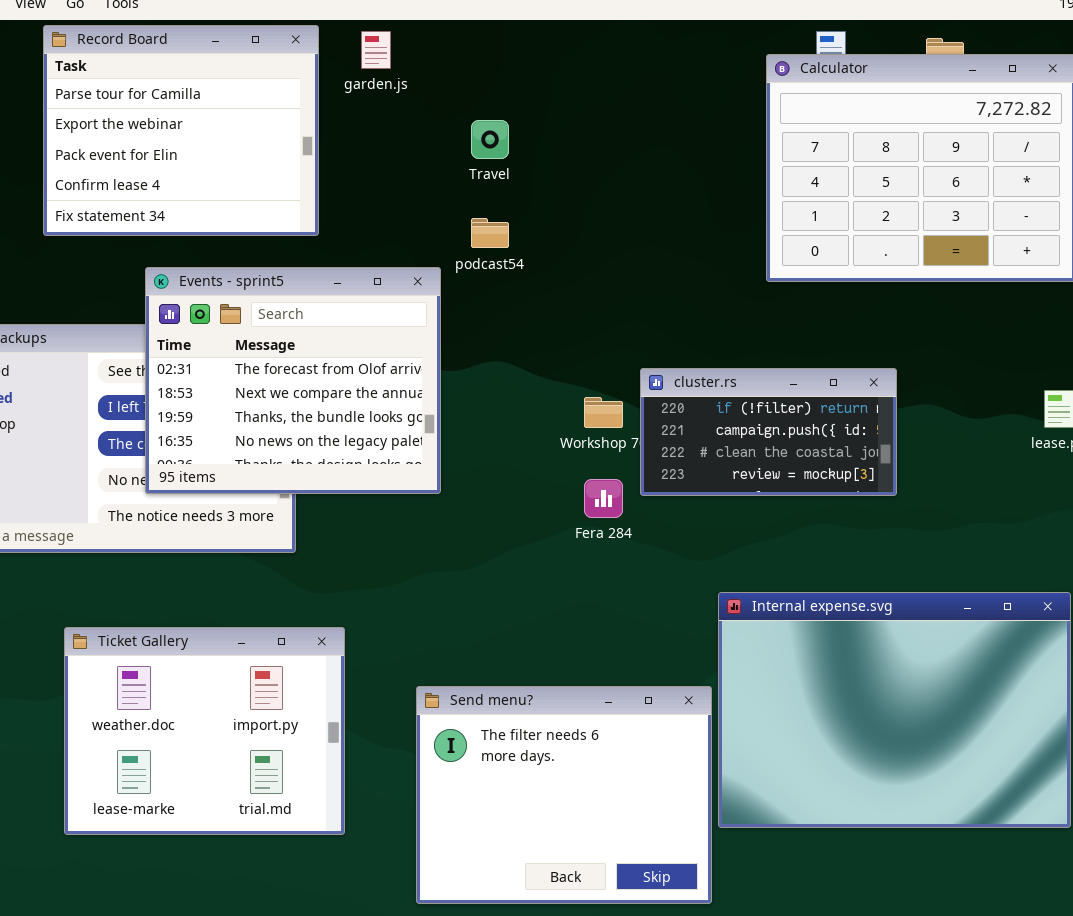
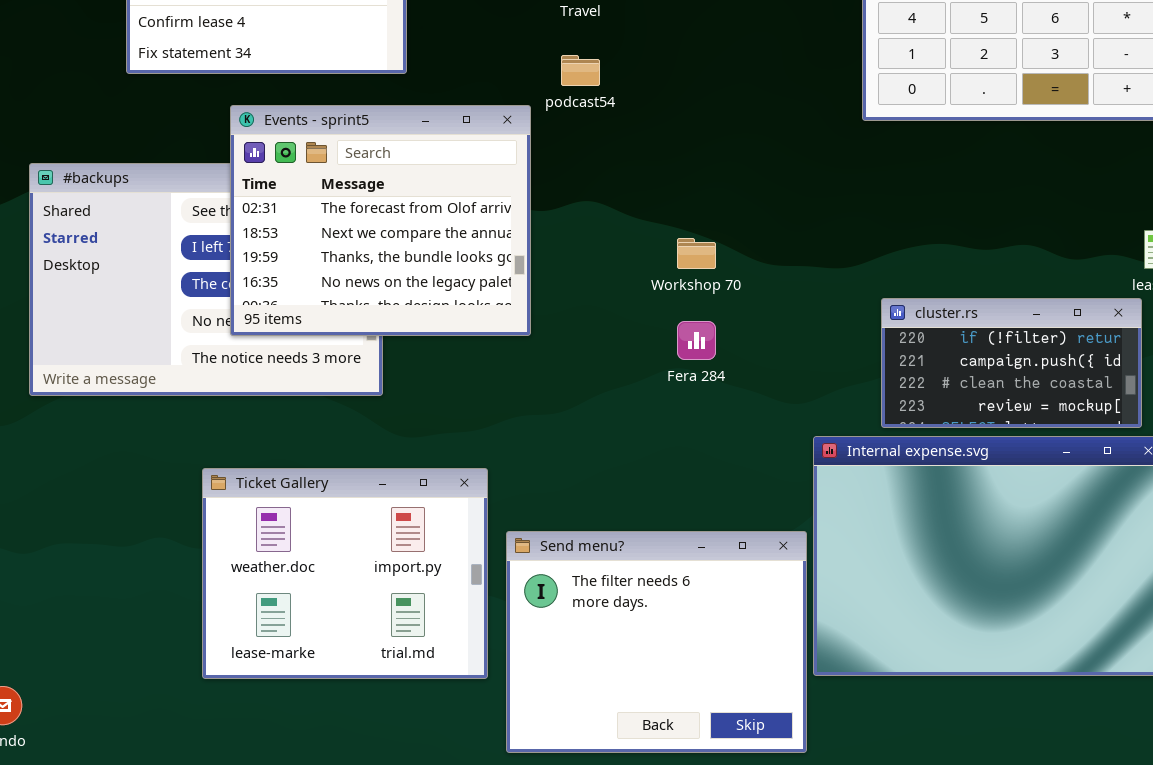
cluster.rs: [640,368,897,496] -> [881,298,1142,428], moved
Ticket Gallery: [64,627,345,835] -> [202,468,488,679], moved

